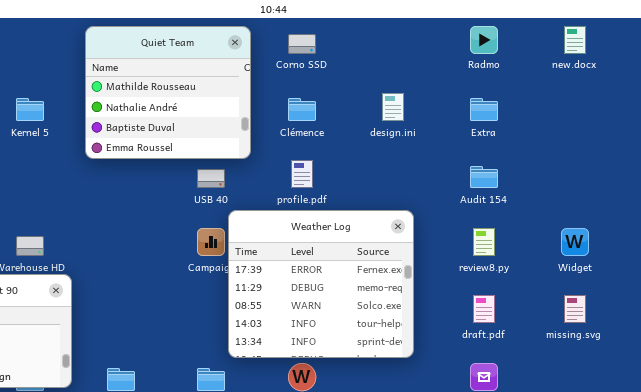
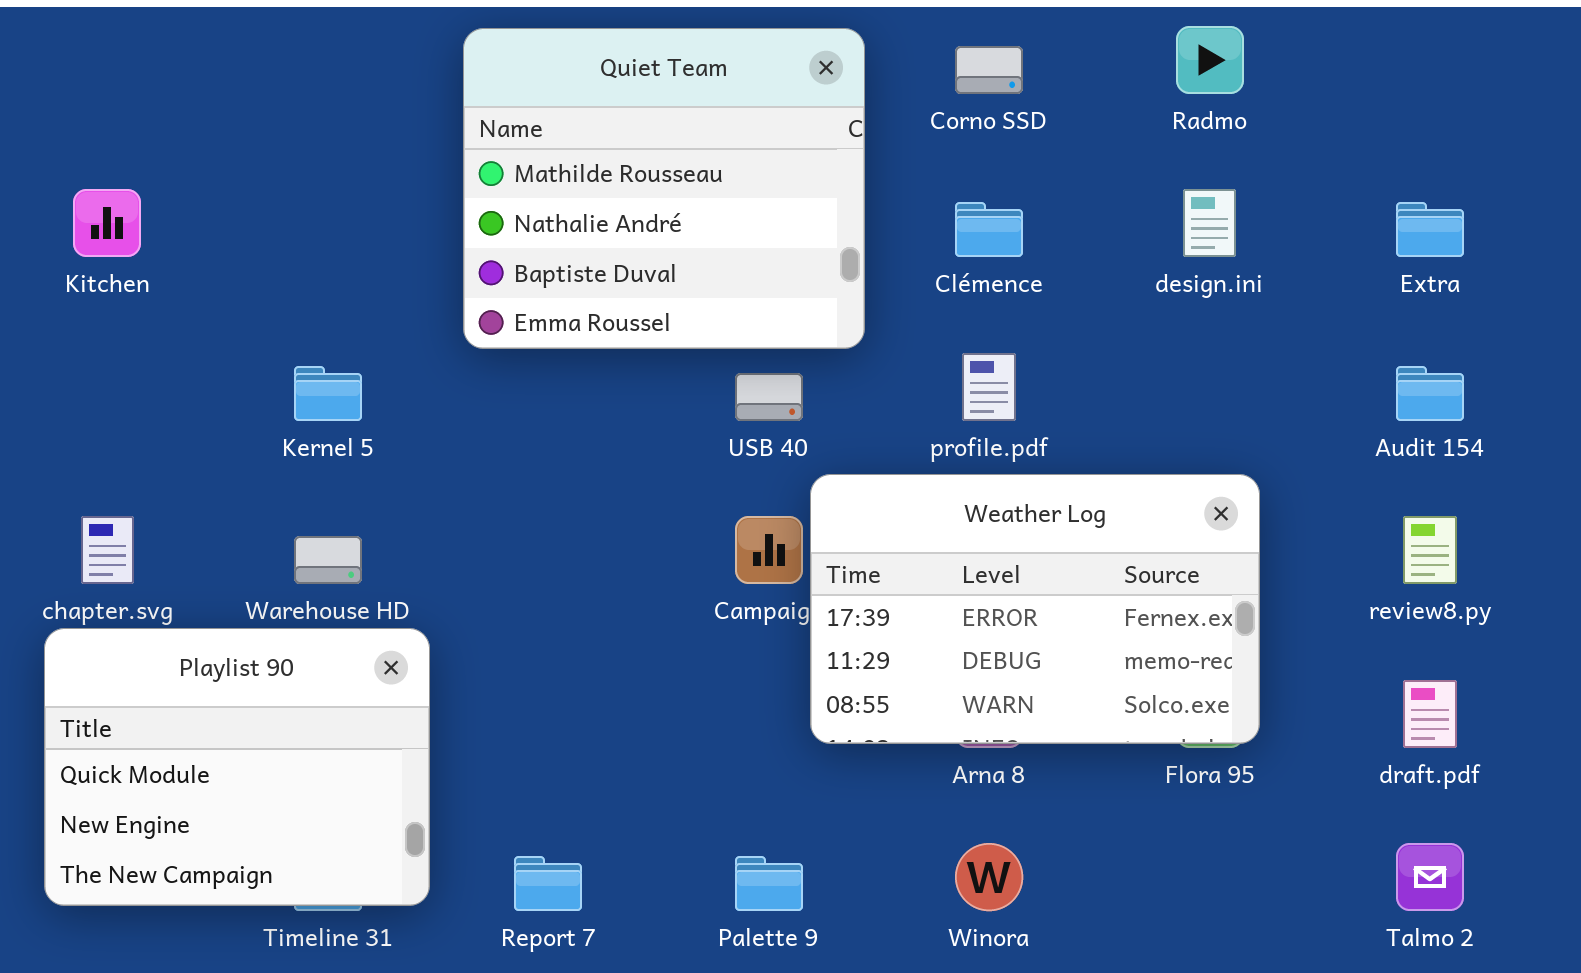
Radmo: [470,26,498,54] -> [1176,26,1244,94], moved
Kernel 5: [16,98,44,121] -> [294,366,362,421], moved
Weather Log: [228,210,414,358] -> [810,474,1260,744], resized

